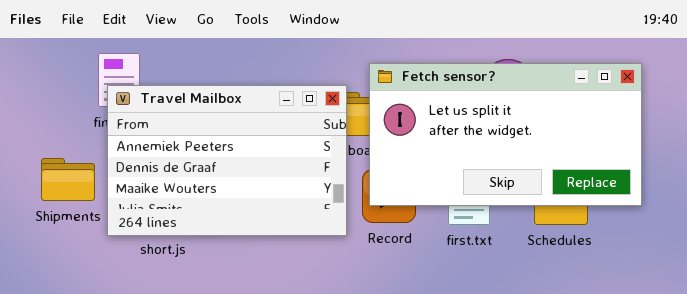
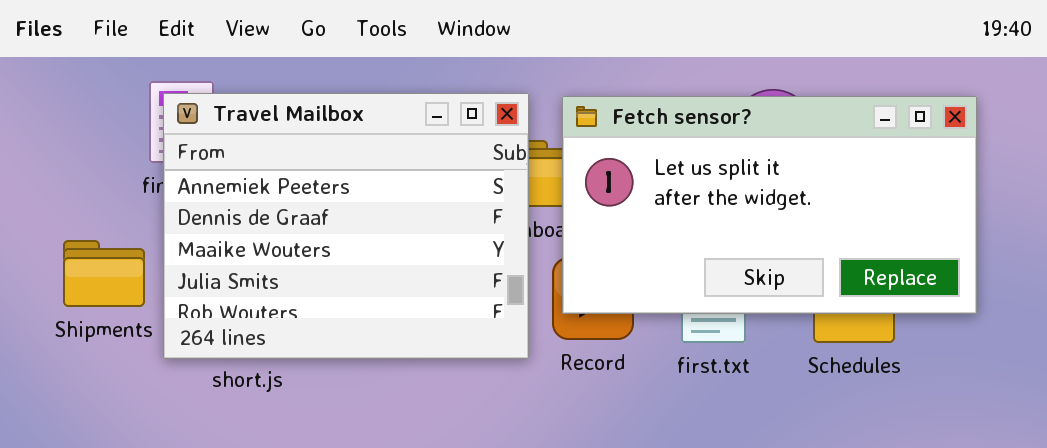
Travel Mailbox: [107,85,347,236] -> [163,93,529,359], resized

